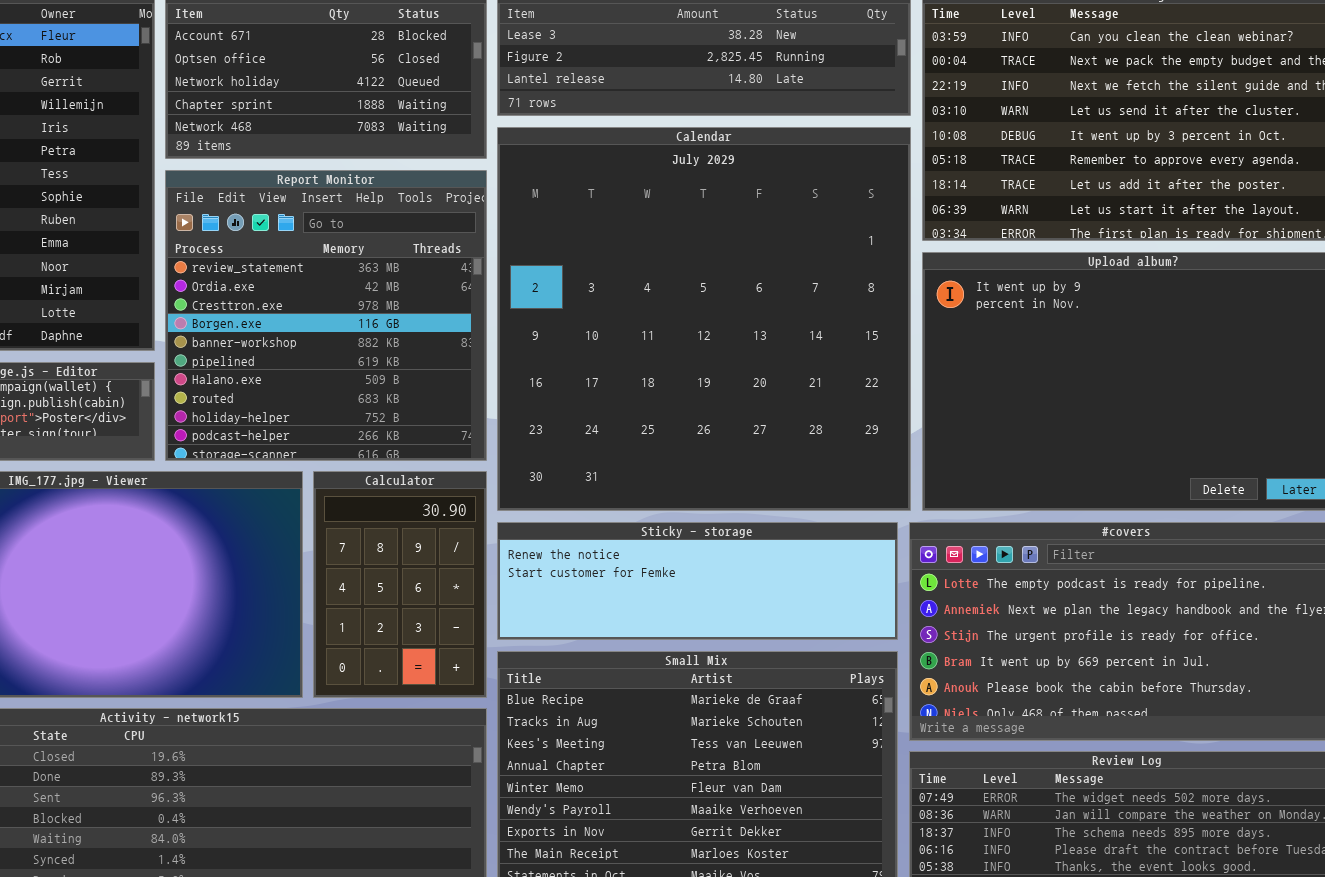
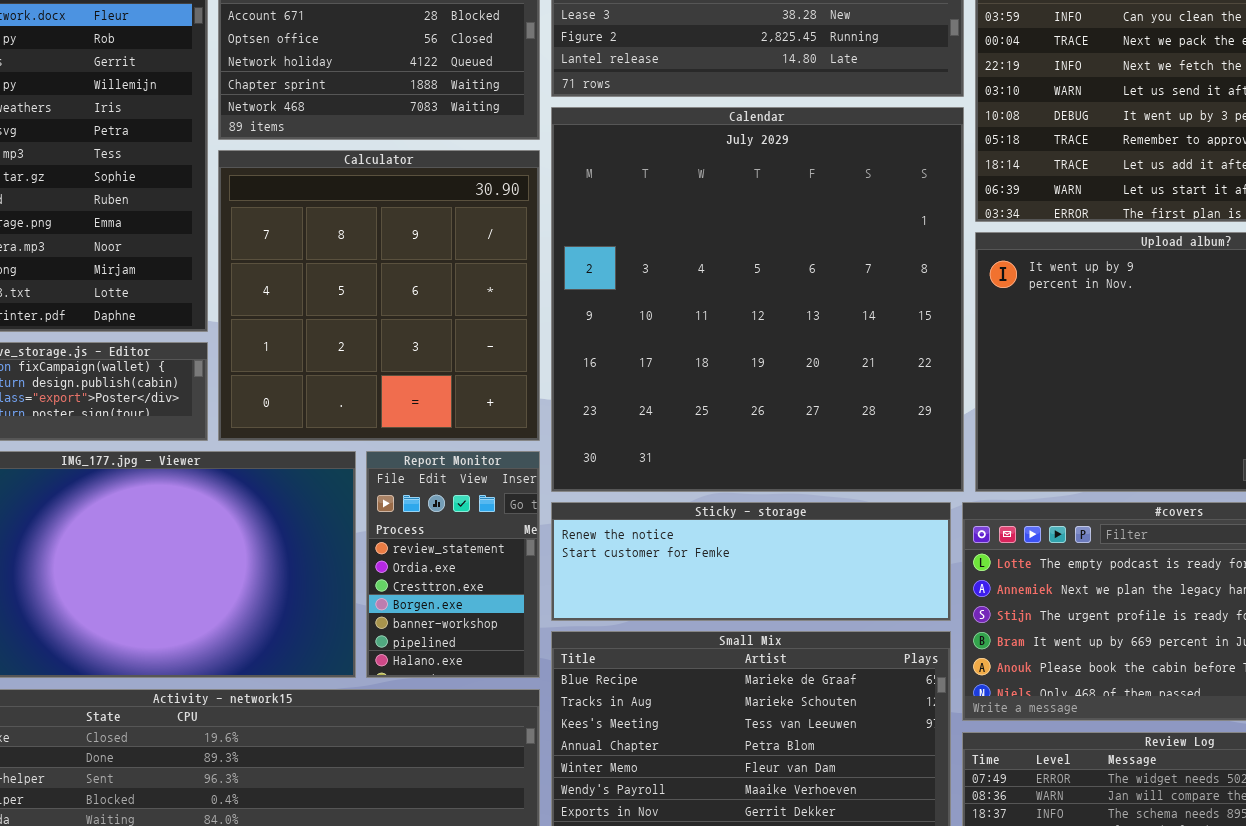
Report Monitor: [165,170,487,461] -> [366,451,540,678], moved, resized
Calculator: [313,471,487,698] -> [218,150,540,441], moved, resized

